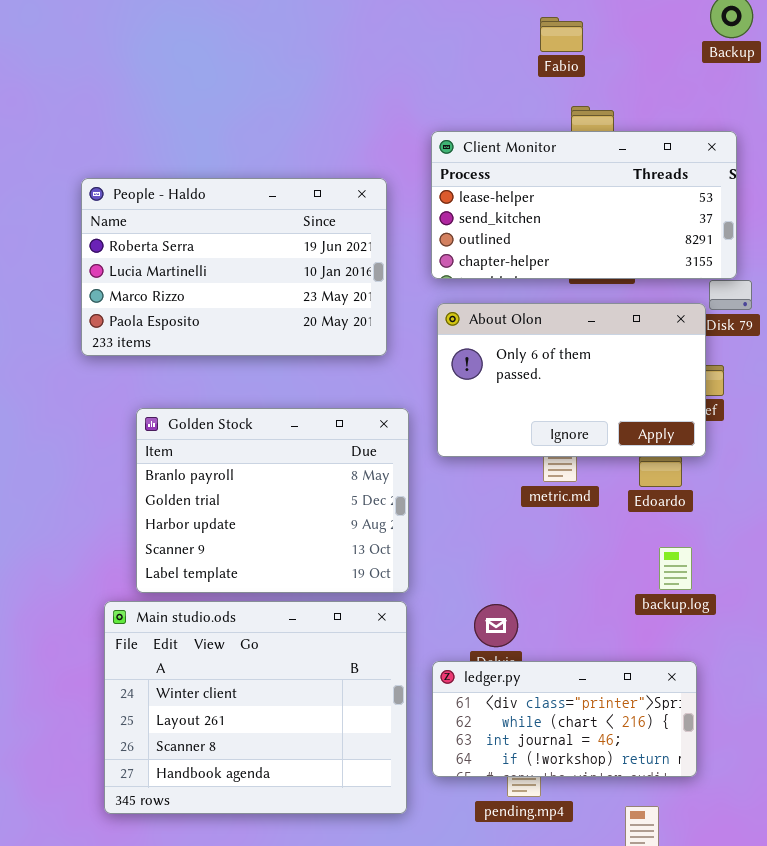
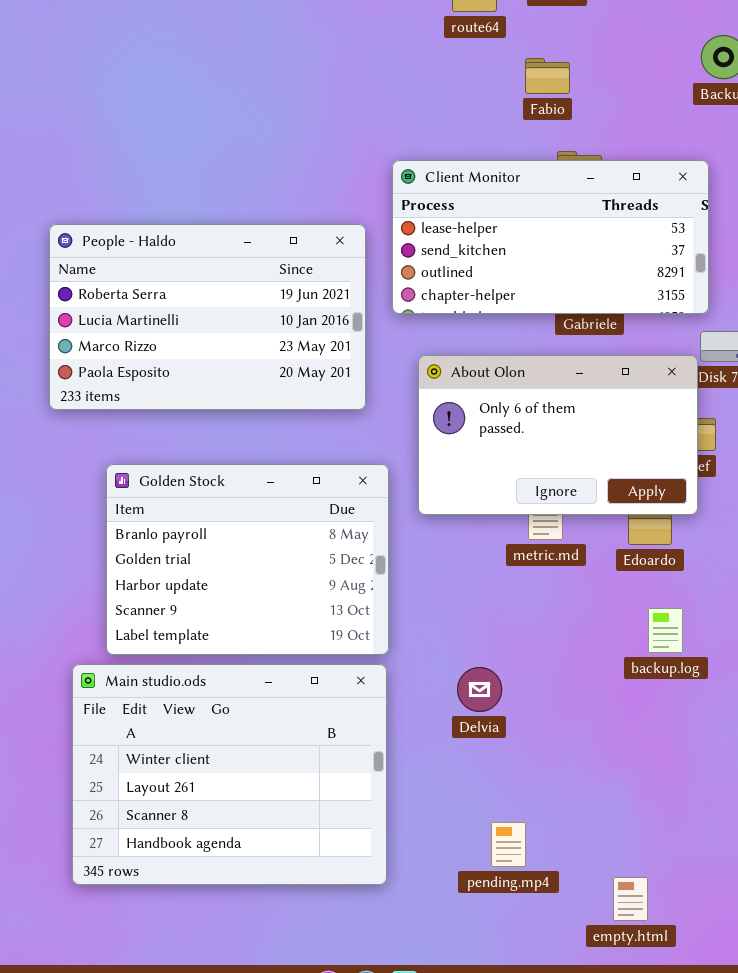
Client Monitor: [431,131,737,279] -> [392,160,709,314], moved
ledger.py: [432,661,697,777] -> none, closed

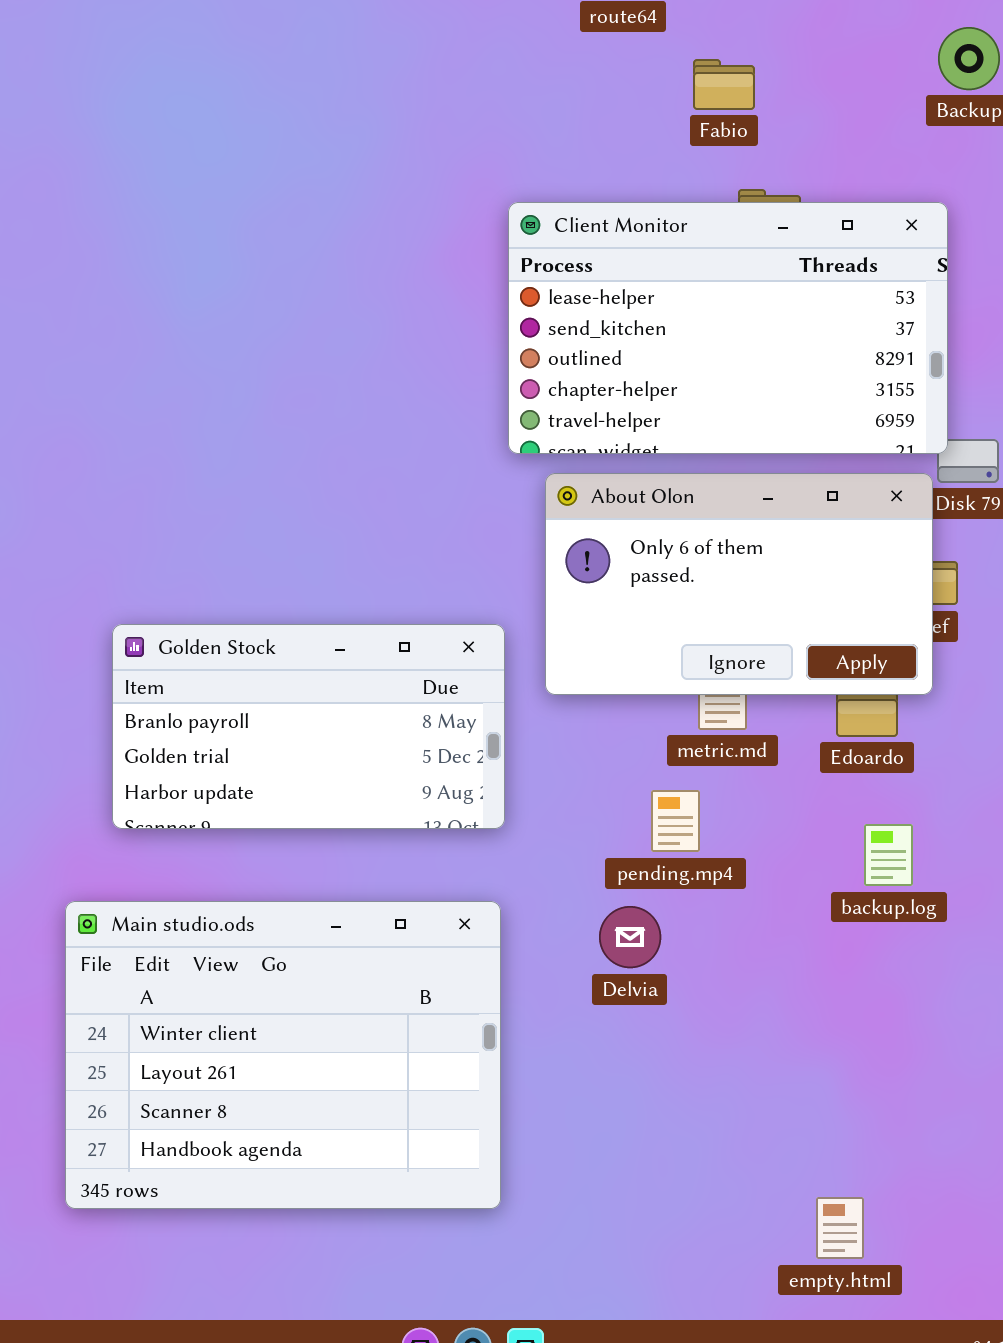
Client Monitor: [392,160,709,314] -> [508,202,948,454], resized
People - Haldo: [49,224,366,410] -> none, closed
Golden Stock: [106,464,389,655] -> [112,624,505,829], resized
pending.mp4: [491,822,526,867] -> [651,790,700,852], moved

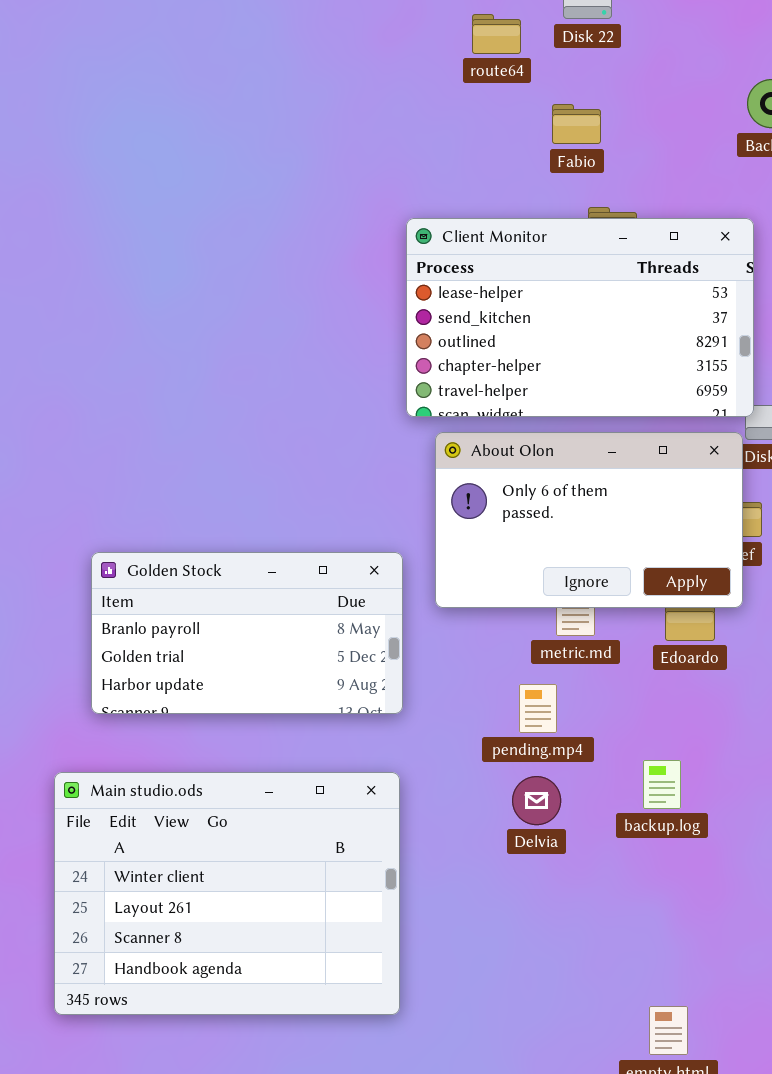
backup.log: [864,824,913,886] -> [643,760,681,809], moved
Delvia: [599,906,661,968] -> [512,776,561,825], moved

